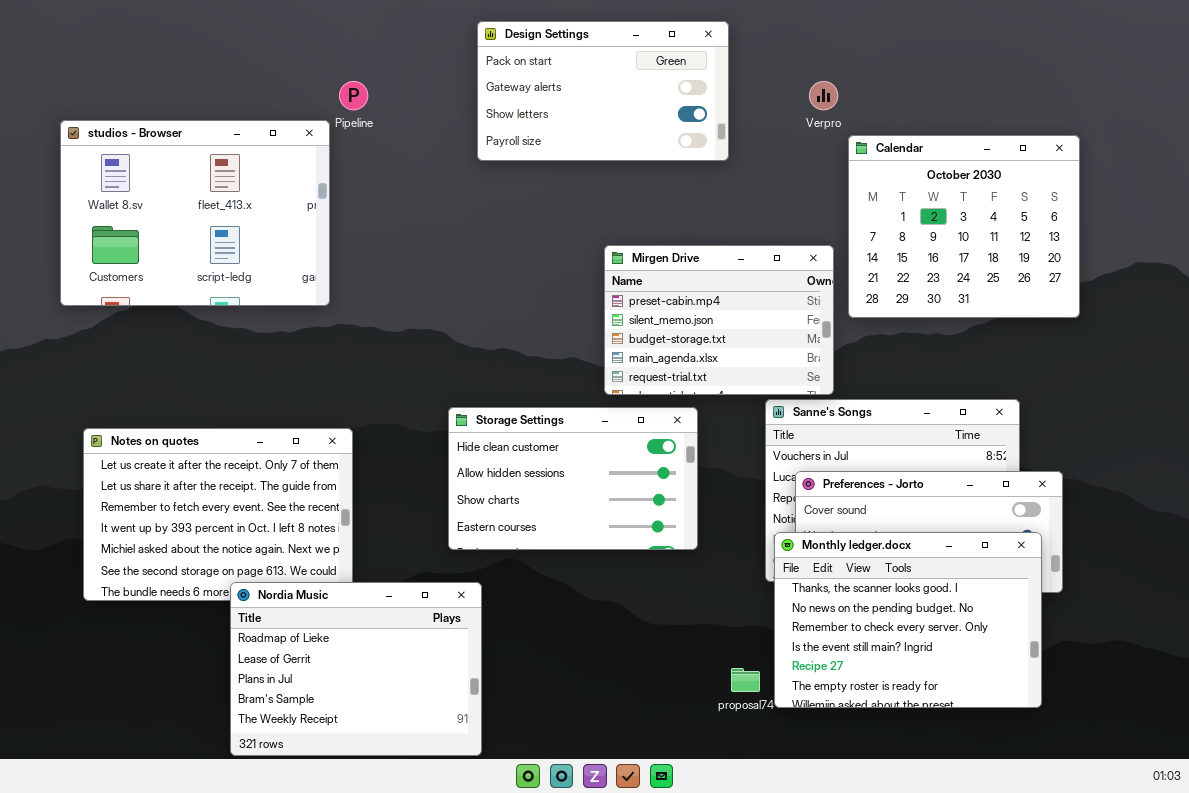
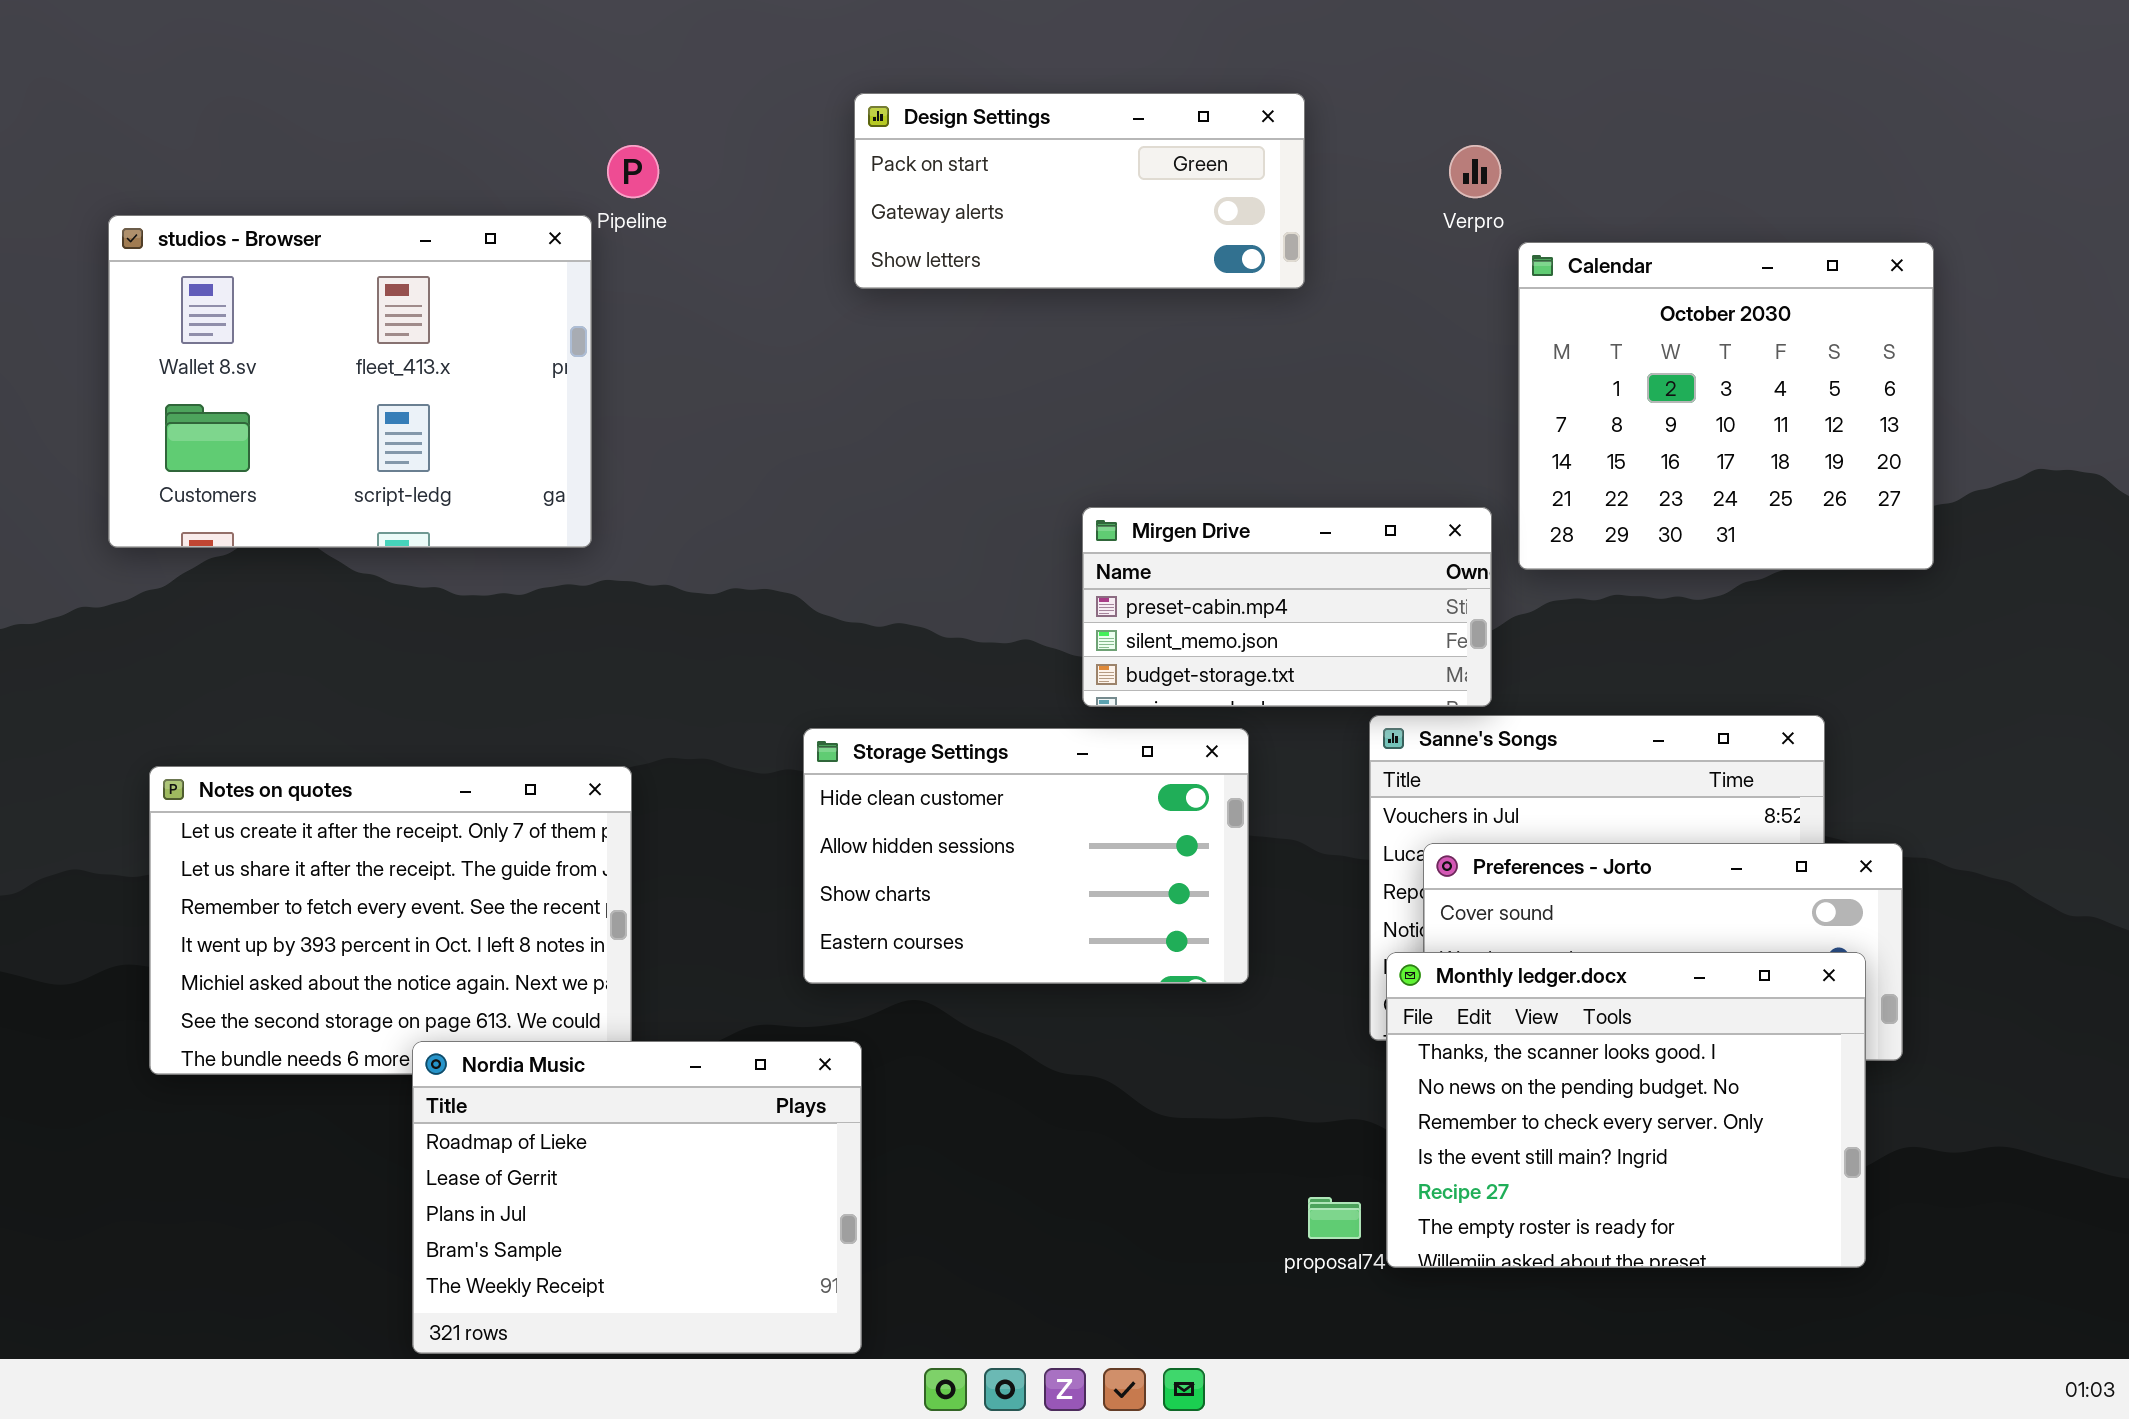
Design Settings: [477,21,729,161] -> [854,93,1305,289], resized
Mirgen Drive: [604,245,834,395] -> [1082,507,1492,707], resized

